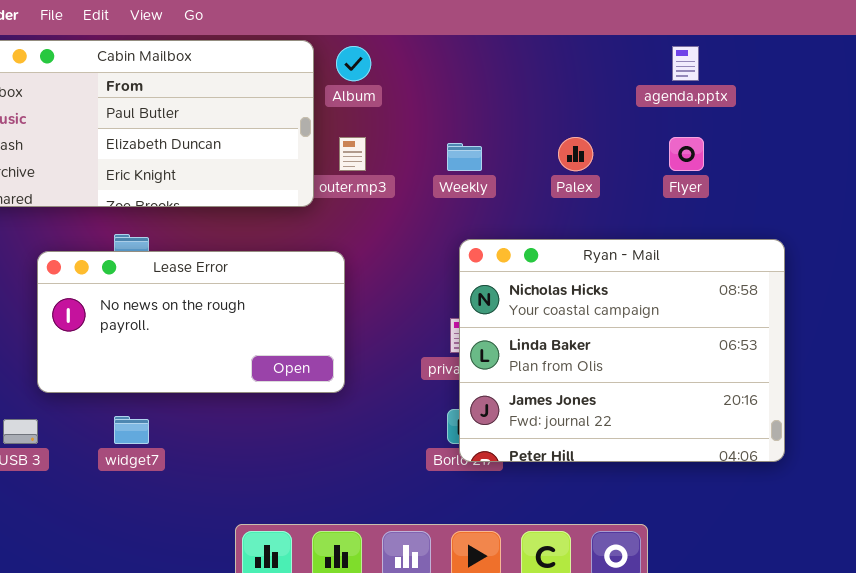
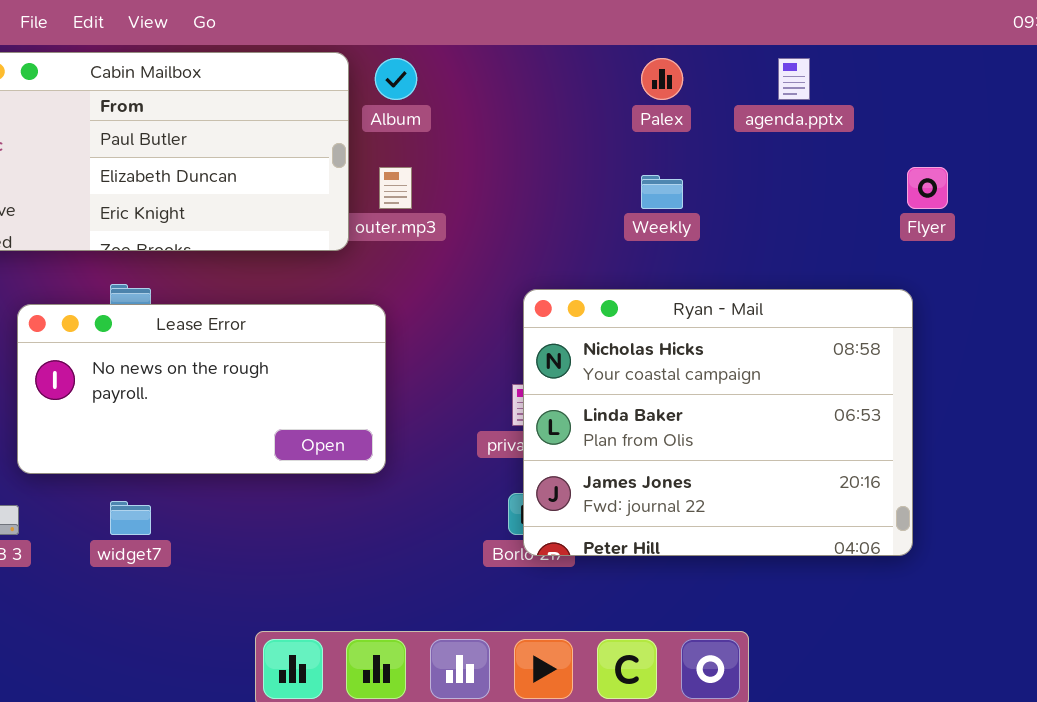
Palex: [558,137,593,171] -> [641,58,683,100], moved
Flyer: [669,137,704,171] -> [907,167,948,209], moved
Weekly: [447,143,482,171] -> [641,175,683,209], moved

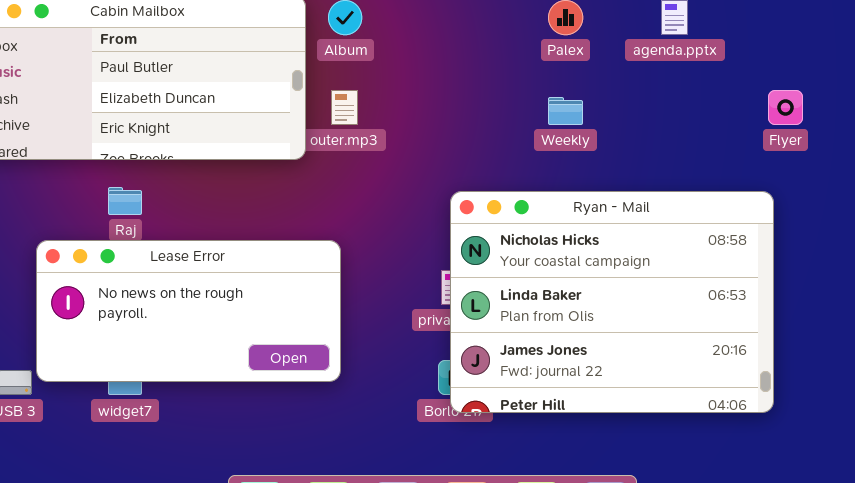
Lease Error: [17,304,386,474] -> [36,240,341,382], moved

